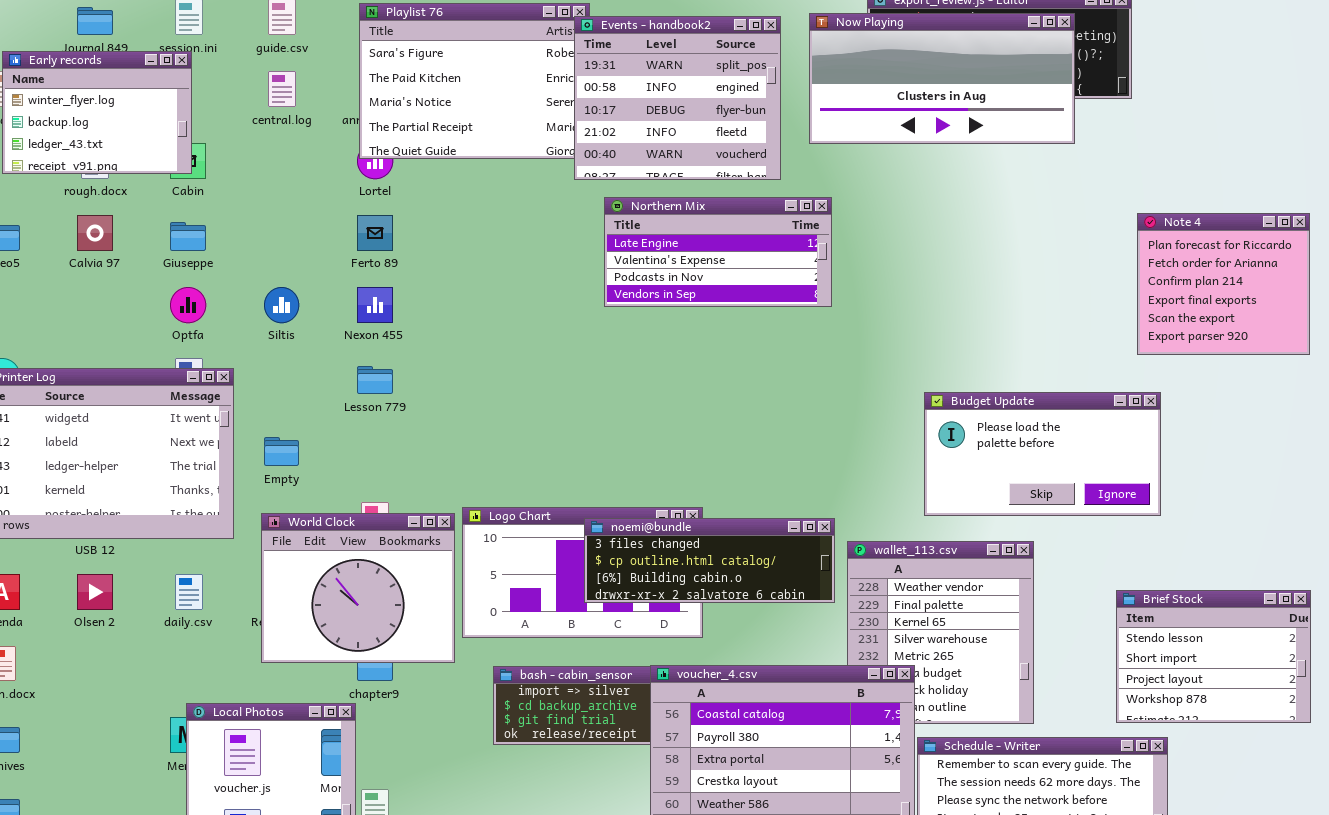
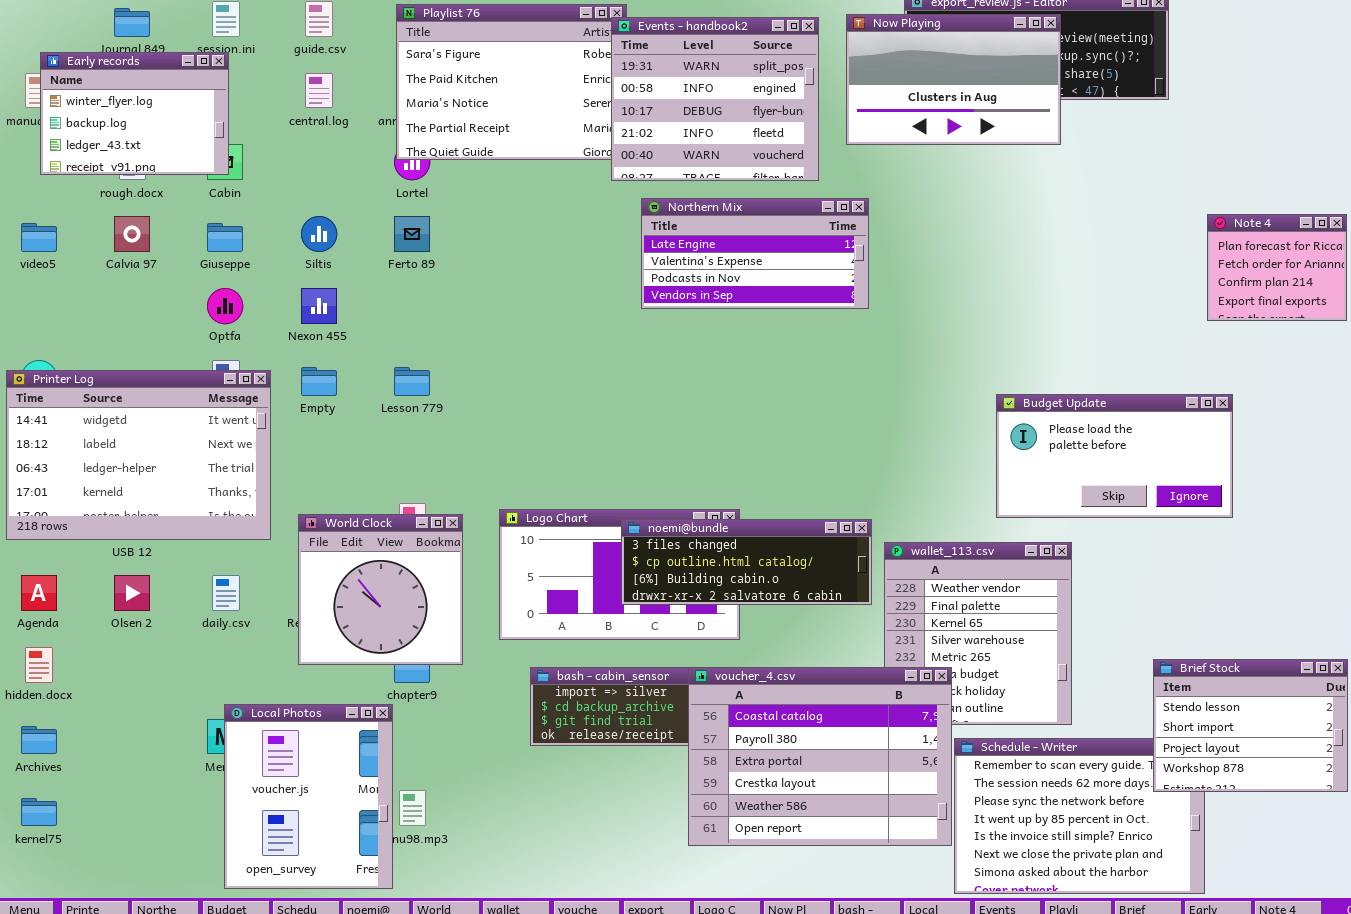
Now Playing: [809,13,1075,144] -> [846,14,1061,145], resized
Note 4: [1137,213,1310,355] -> [1207,214,1347,321], resized
Siltis: [264,287,299,323] -> [301,216,337,252], moved
Nexon 455: [357,287,393,323] -> [301,288,337,324], moved
Budget Update: [924,392,1161,516] -> [996,394,1233,518], moved
Empty: [264,437,299,466] -> [301,367,337,396], moved
World Clock: [261,513,455,663] -> [298,514,463,665], resized
Brief Stock: [1116,590,1311,723] -> [1153,659,1348,792], moved

